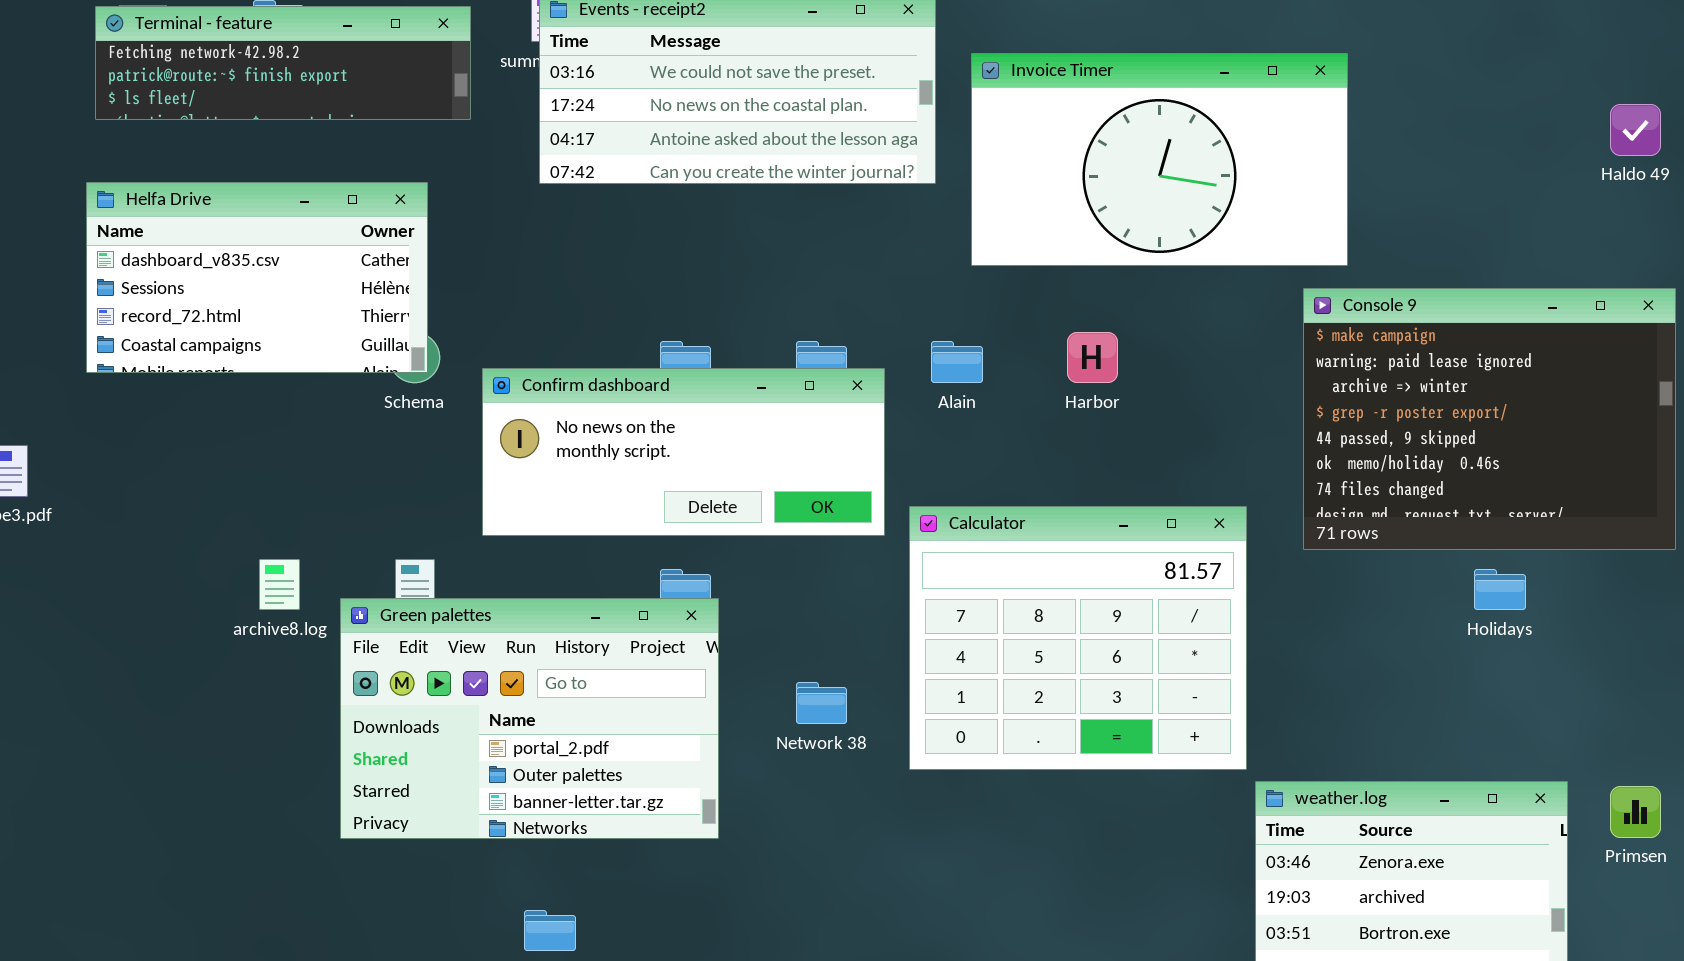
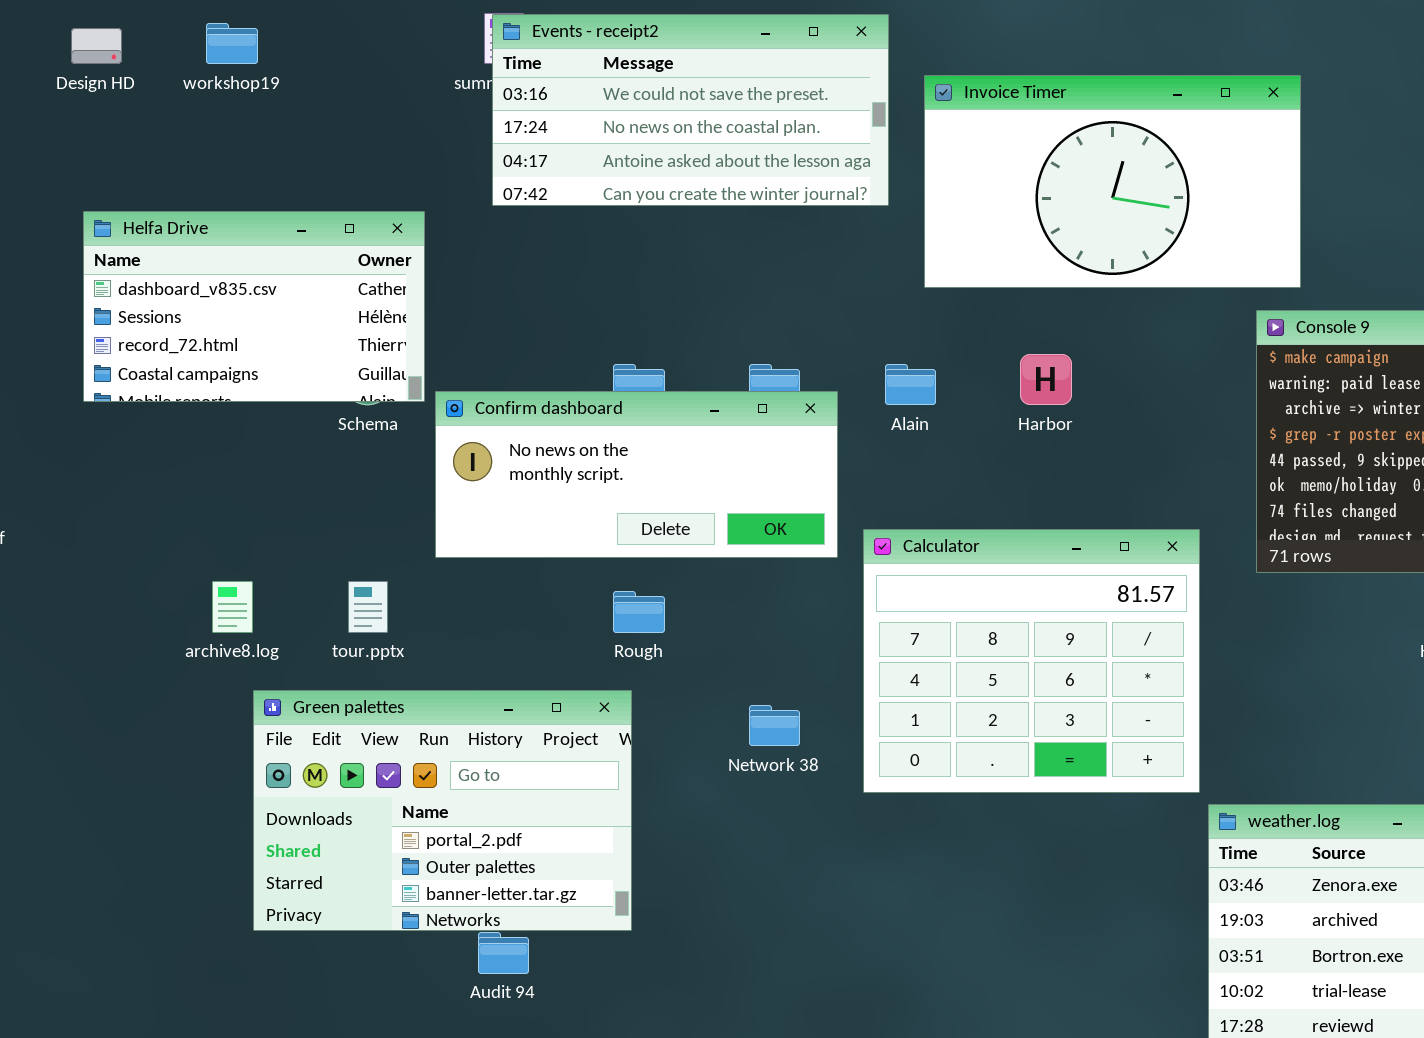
Terminal - feature: [95,6,471,120] -> none, closed
Helfa Drive: [86,182,428,373] -> [83,211,425,402], moved
Green palettes: [340,598,719,839] -> [253,690,632,931], moved

